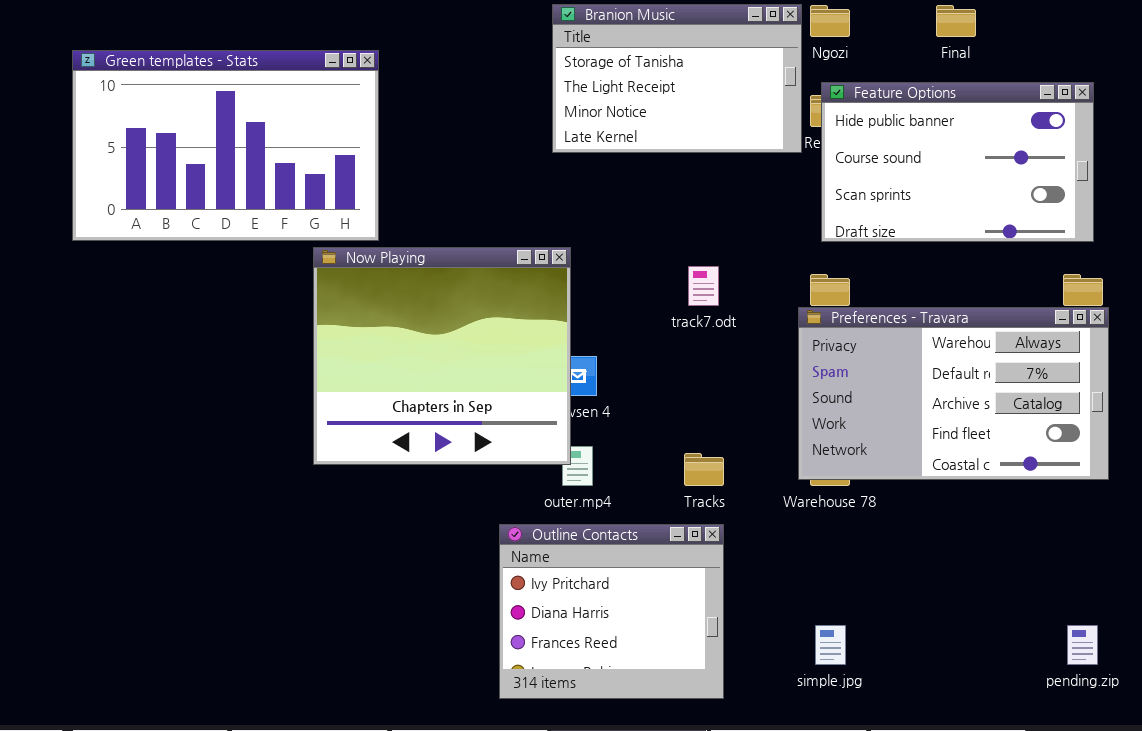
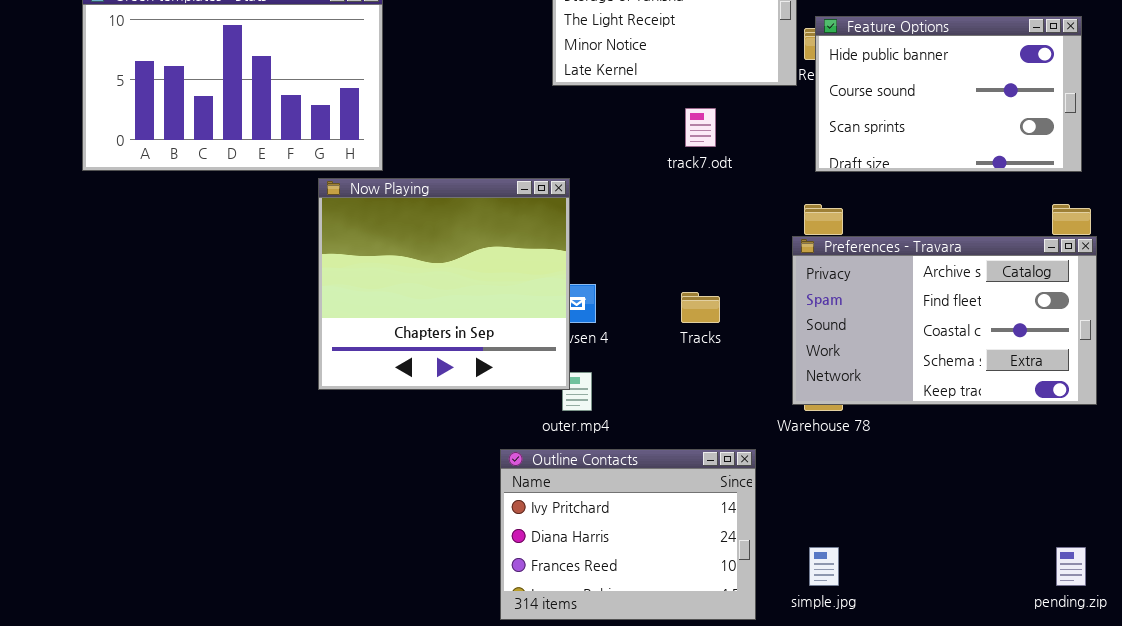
track7.odt: [688,266,719,306] -> [685,108,716,147], moved
Preferences - Travara: [798,307,1109,480] -> [792,236,1097,405], scrolled down 2 rows
Tracks: [684,453,724,486] -> [681,292,720,323], moved
Outline Contacts: [499,524,724,699] -> [500,449,756,620], resized

